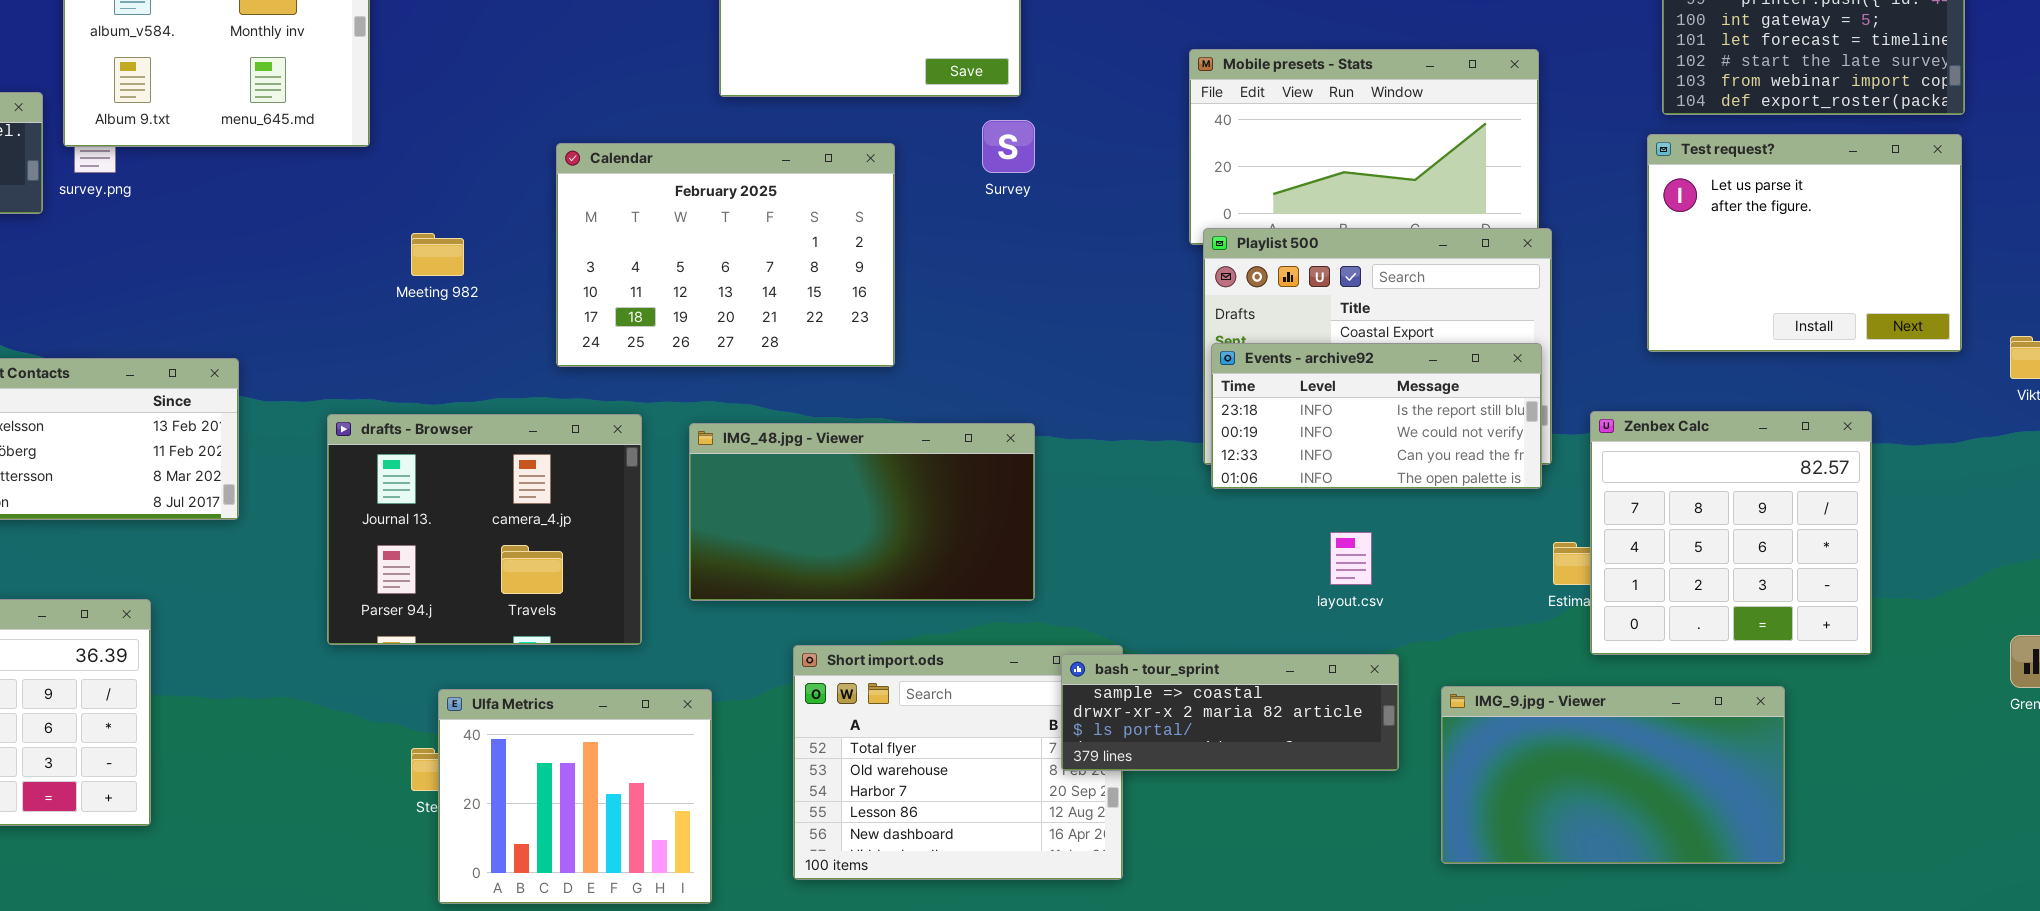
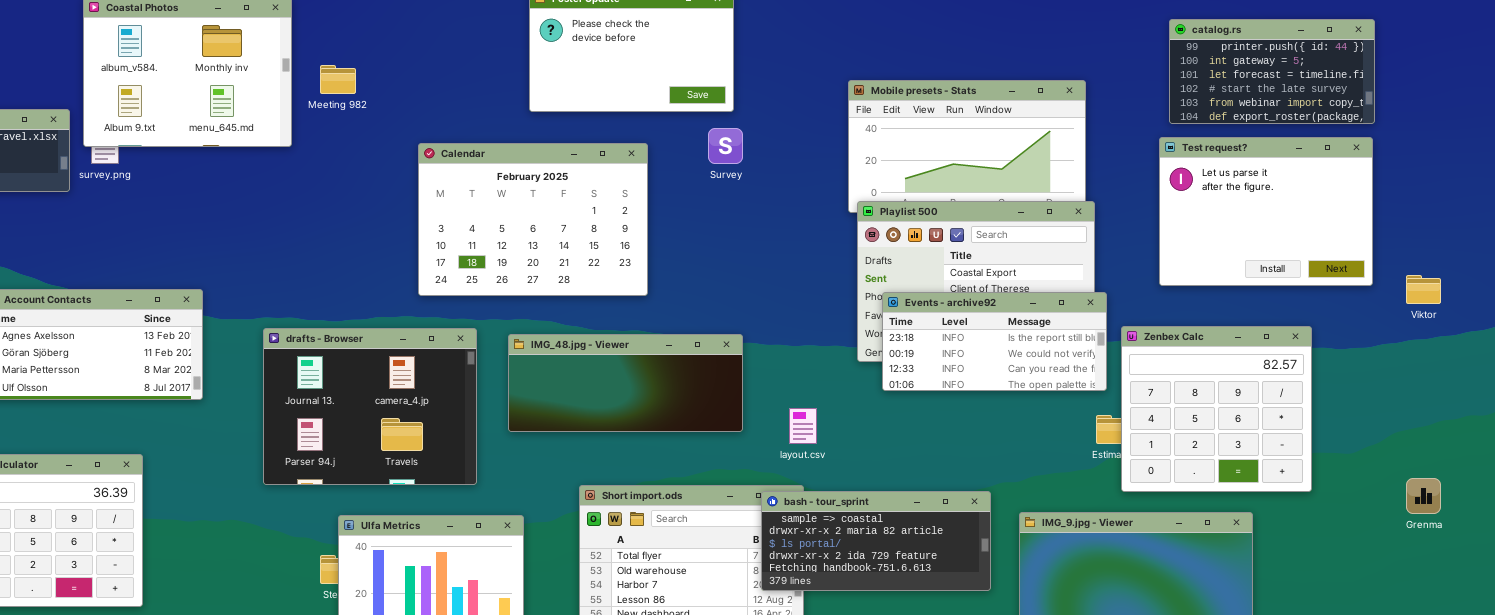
Meeting 982: [411,233,464,276] -> [320,65,356,94], moved
Events - archive92: [1211,343,1542,489] -> [882,292,1107,391], moved
IMG_48.jpg - Viewer: [689,423,1035,601] -> [508,334,743,432], resized
layout.csv: [1330,532,1372,585] -> [789,408,817,444], moved
bash - tour_sprint: [1061,654,1399,771] -> [761,491,991,591], resized

